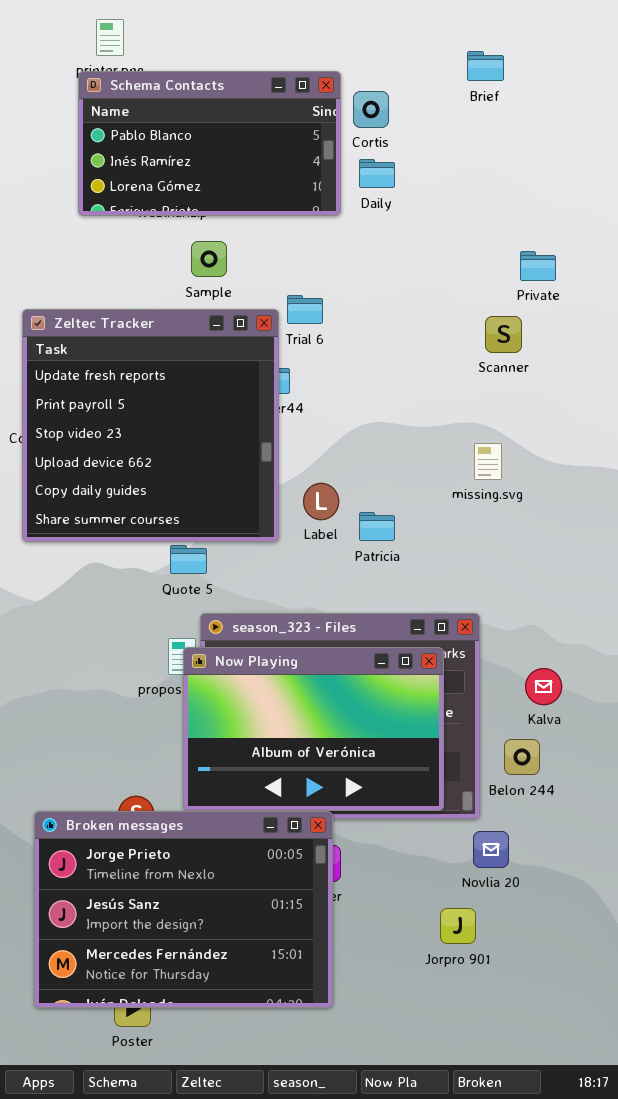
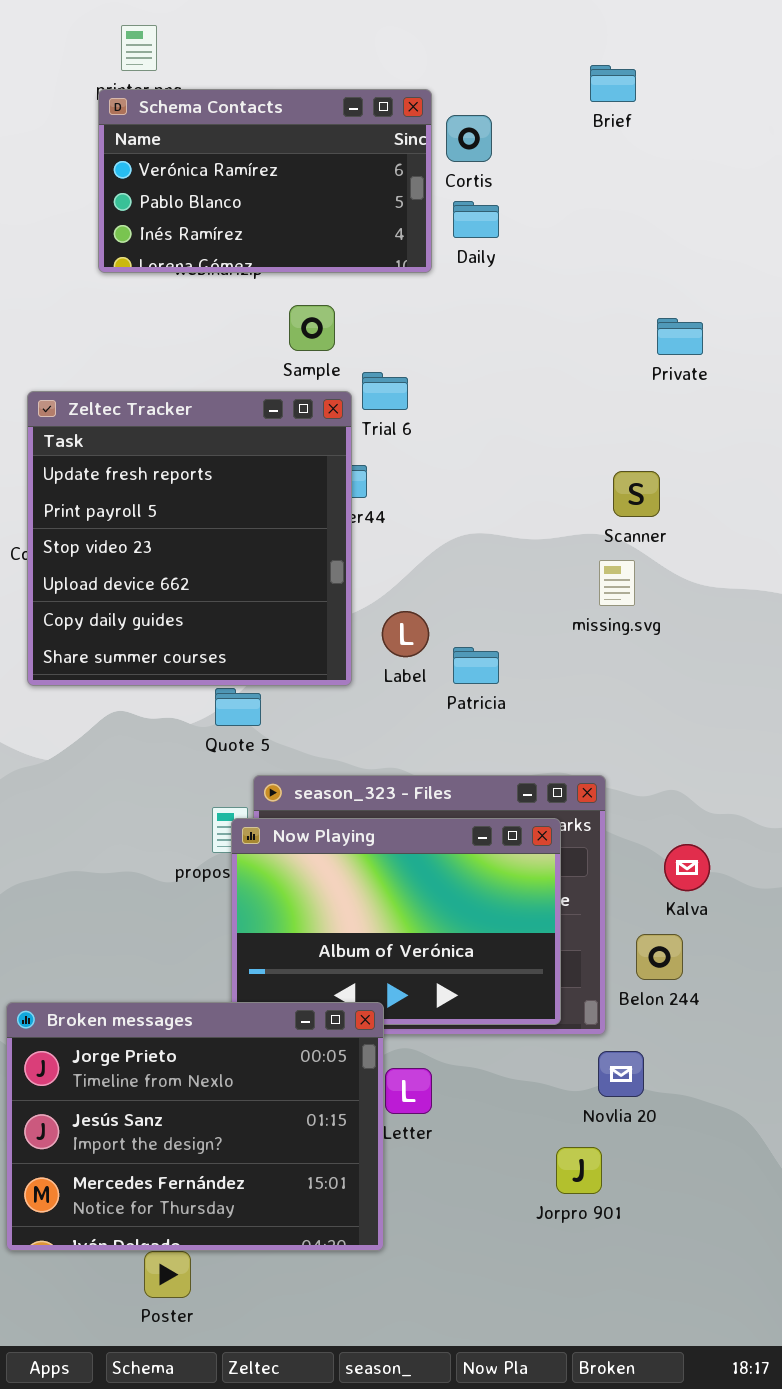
Schema Contacts: [78,71,341,216] -> [98,89,432,273], scrolled up 1 row
Sample: [191,241,227,277] -> [289,305,335,351], moved
Scanner: [485,316,522,353] -> [613,471,660,517], moved
Broken messages: [34,811,333,1008] -> [6,1002,384,1251], moved

